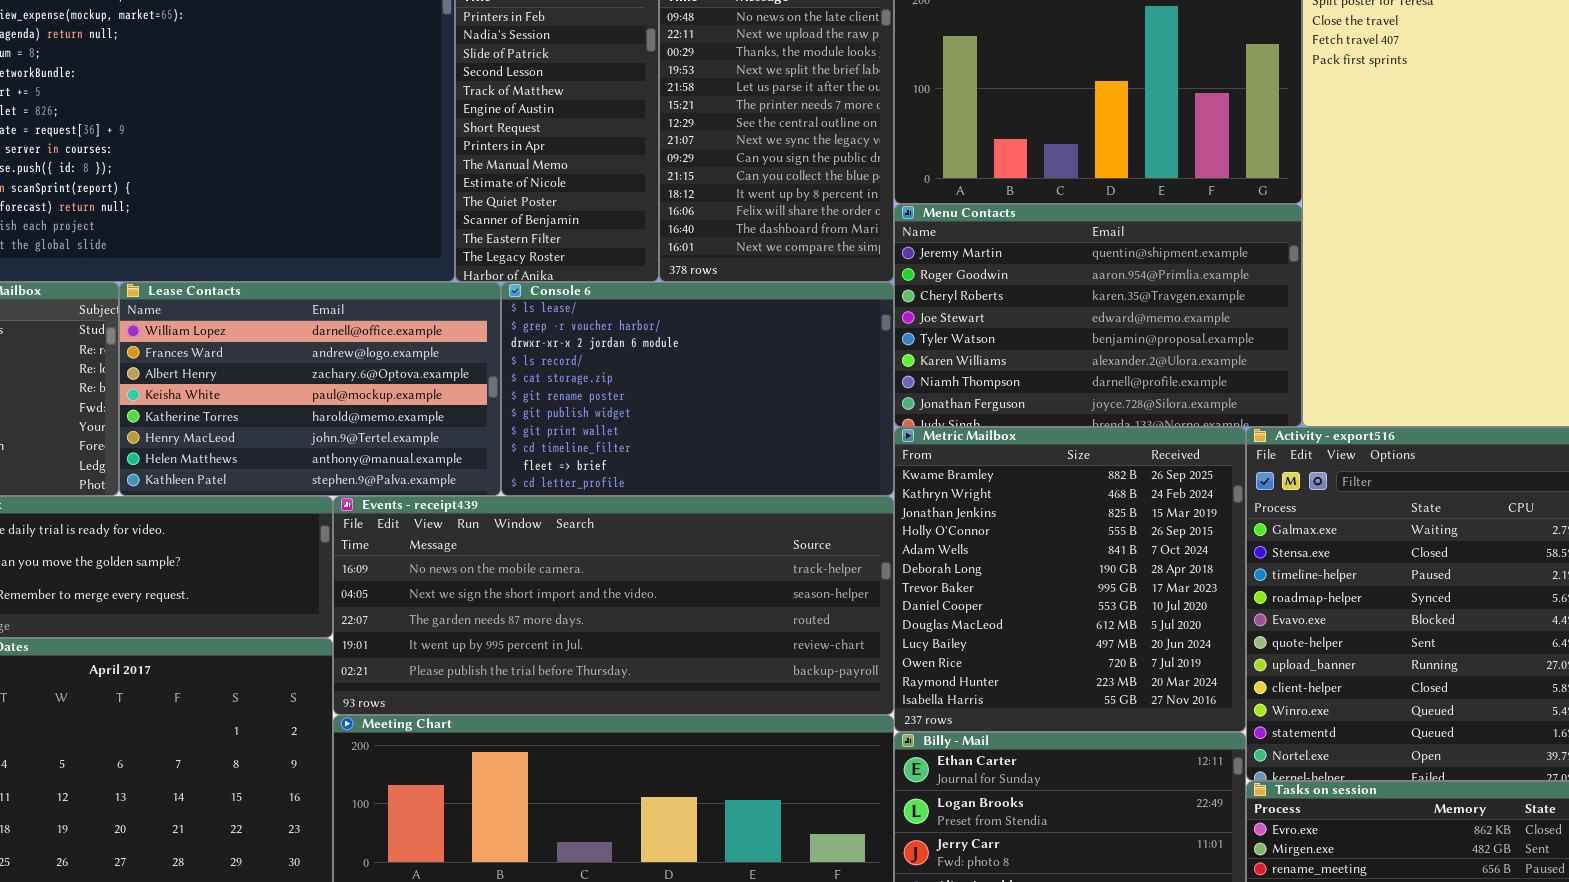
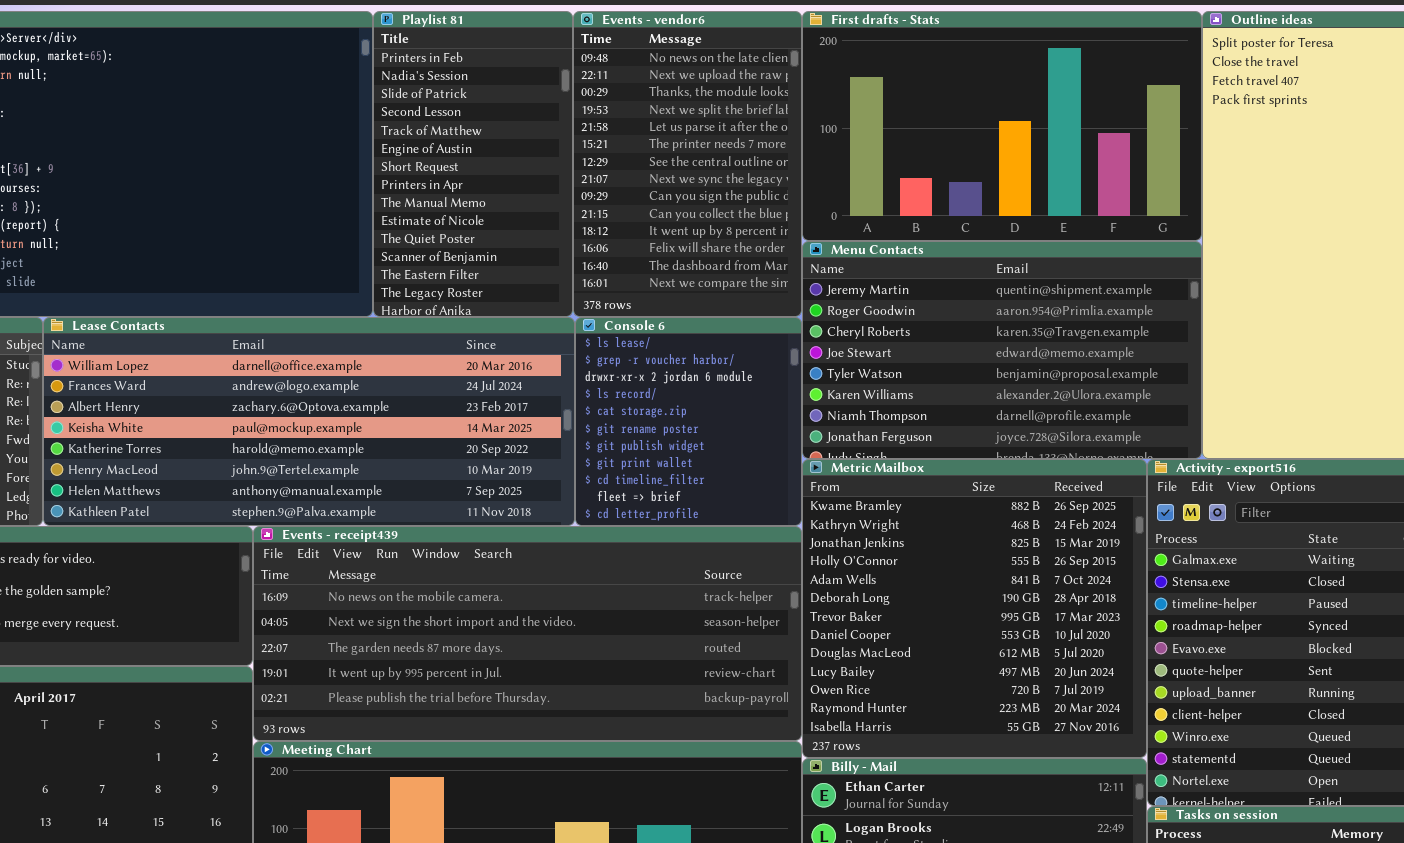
Lease Contacts: [119,282,501,496] -> [43,317,575,526], resized
Console 6: [501,282,894,496] -> [575,317,802,526], resized

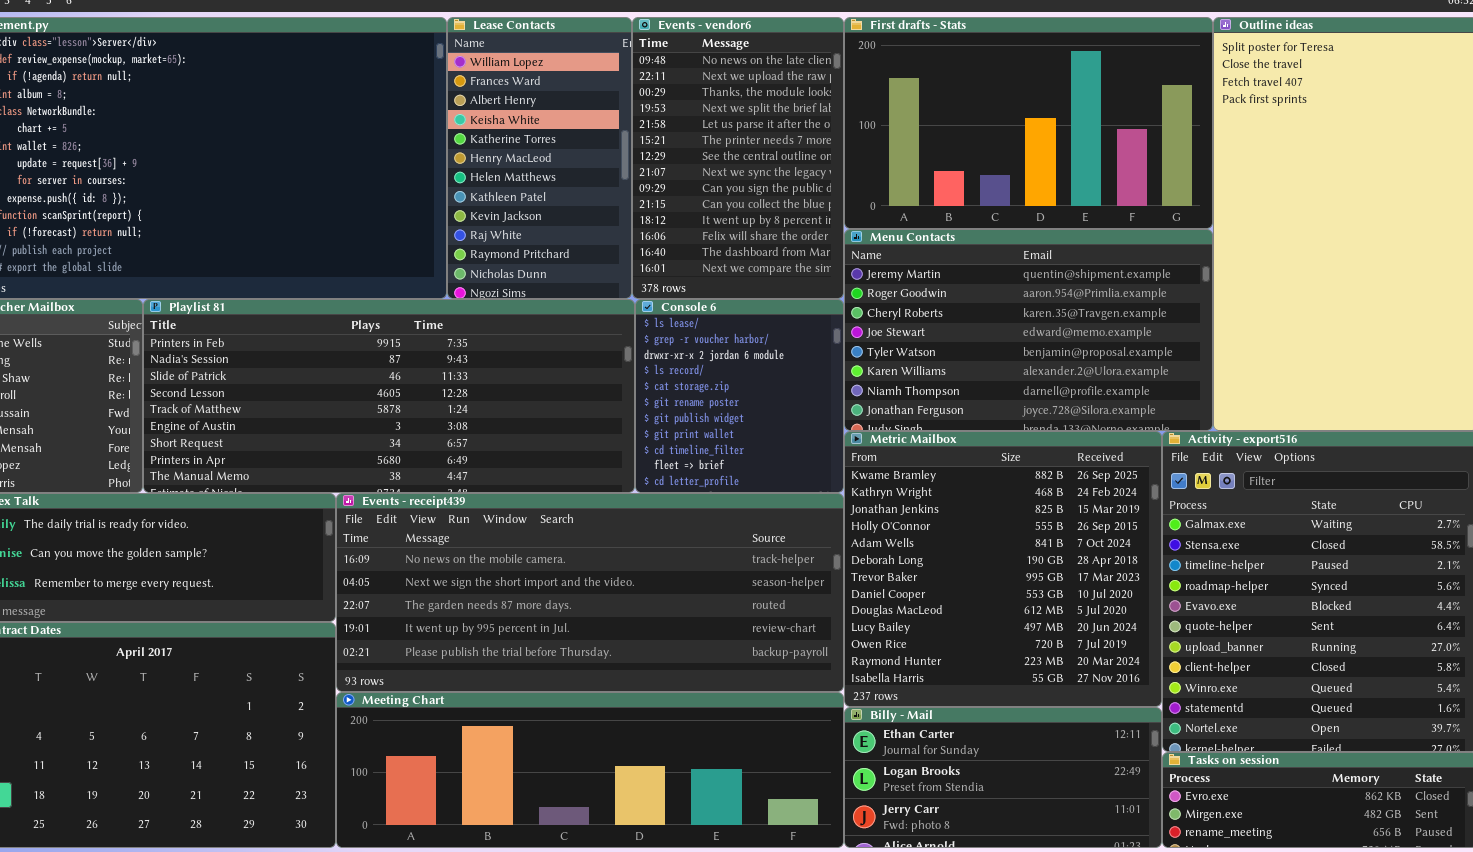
Playlist 81: [373,11,573,317] -> [143,299,635,493], moved, resized
Lease Contacts: [43,317,575,526] -> [447,17,632,299], moved, resized

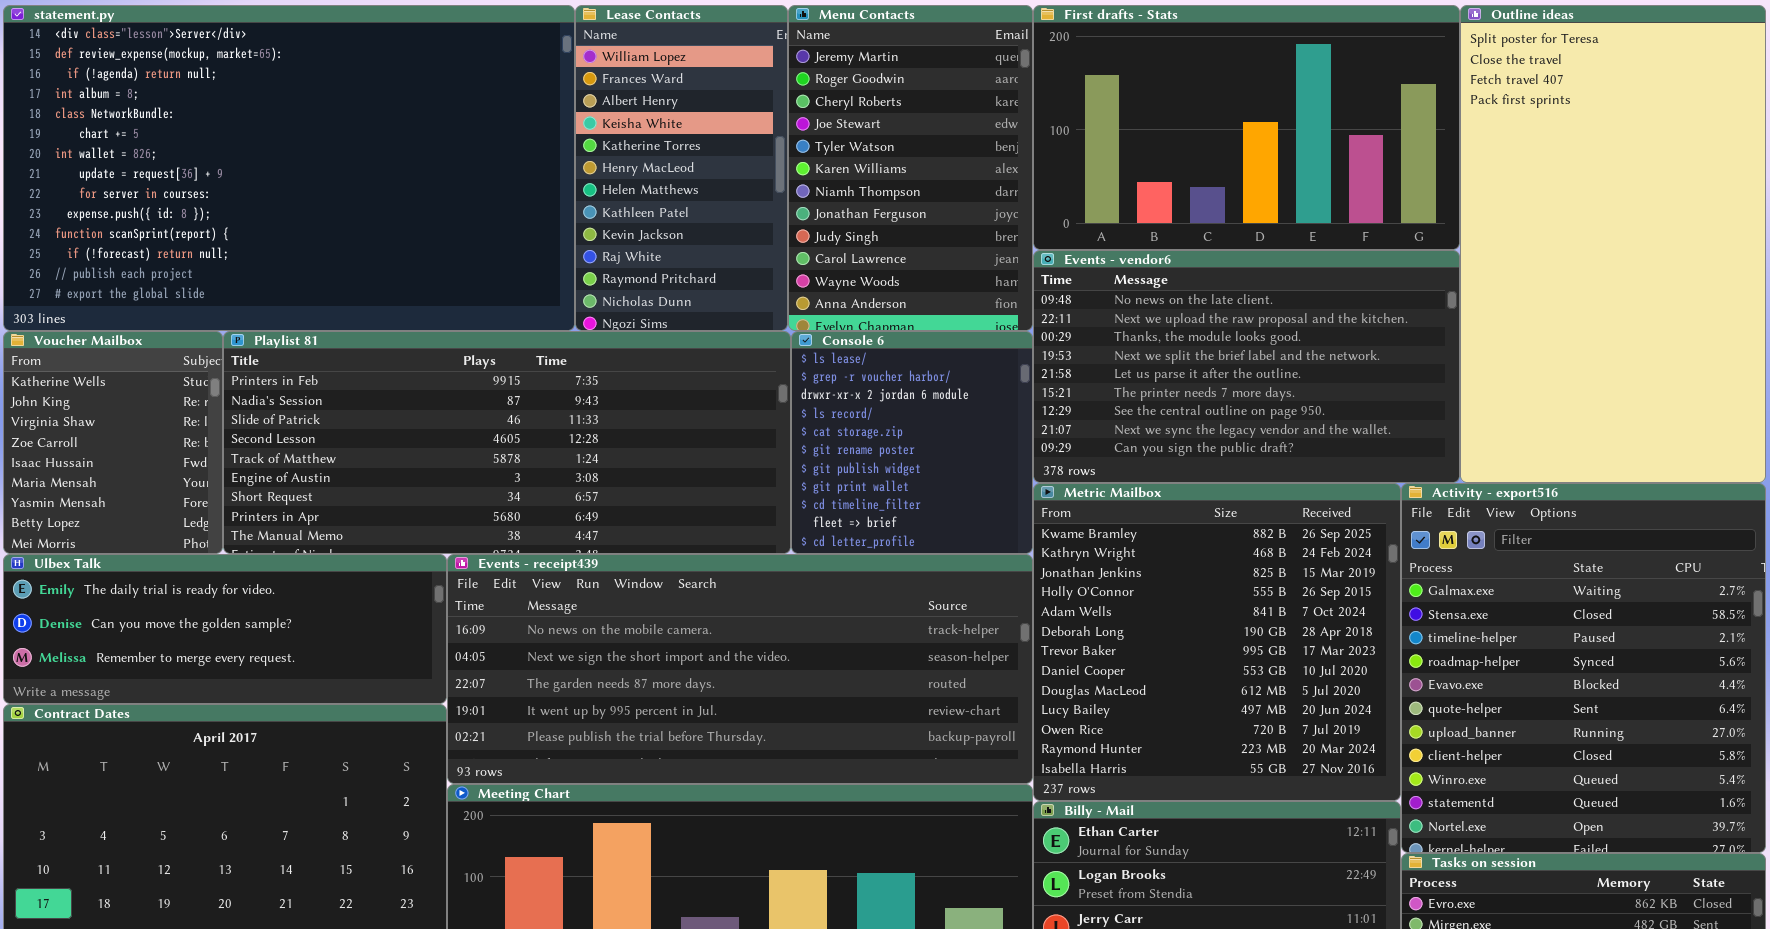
Events - vendor6: [632,17,844,299] -> [1033,250,1460,483], moved, resized
Menu Contacts: [844,229,1213,431] -> [788,5,1033,331], moved, resized

